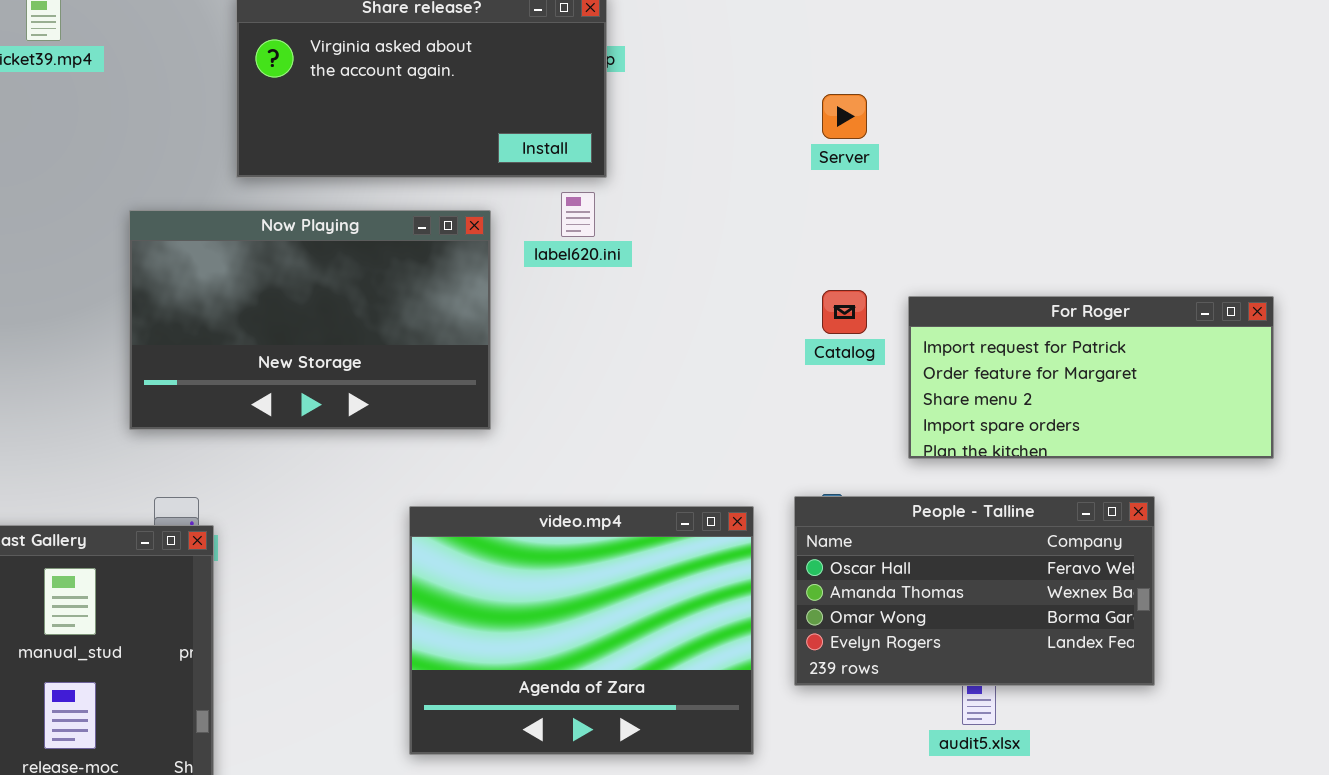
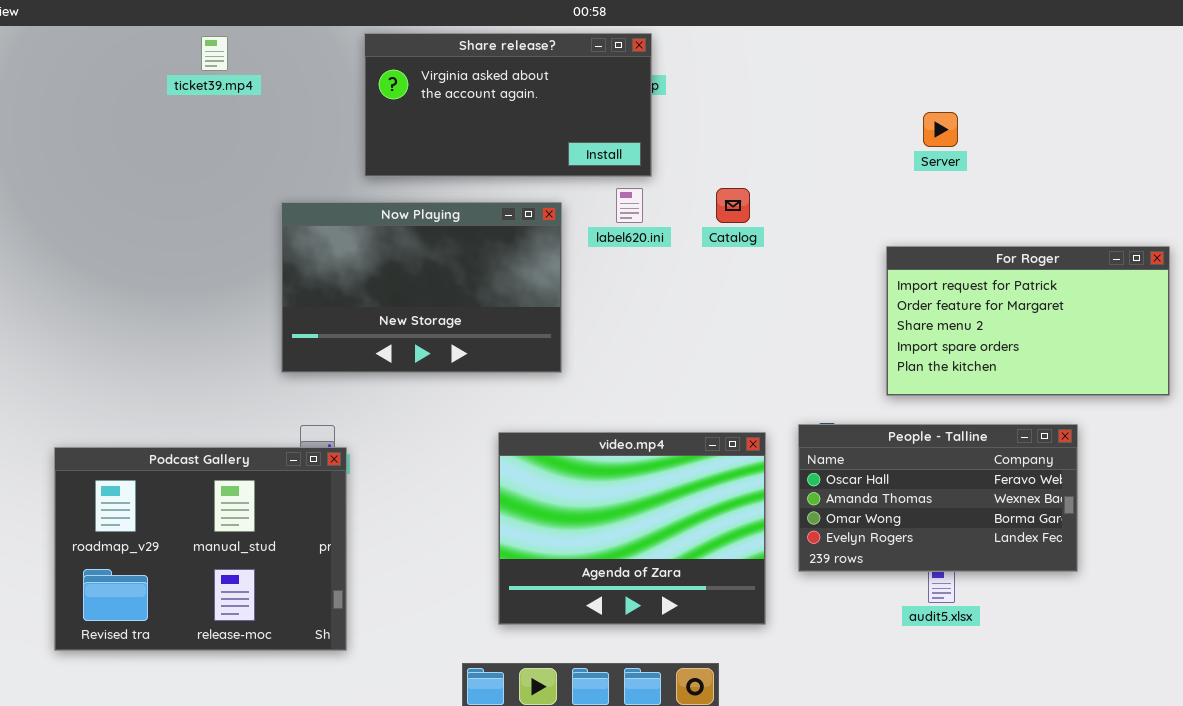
Server: [822,94,867,139] -> [923,112,958,147], moved
Catalog: [822,290,867,334] -> [716,188,750,223], moved
For Roger: [908,296,1274,459] -> [886,246,1170,396], resized

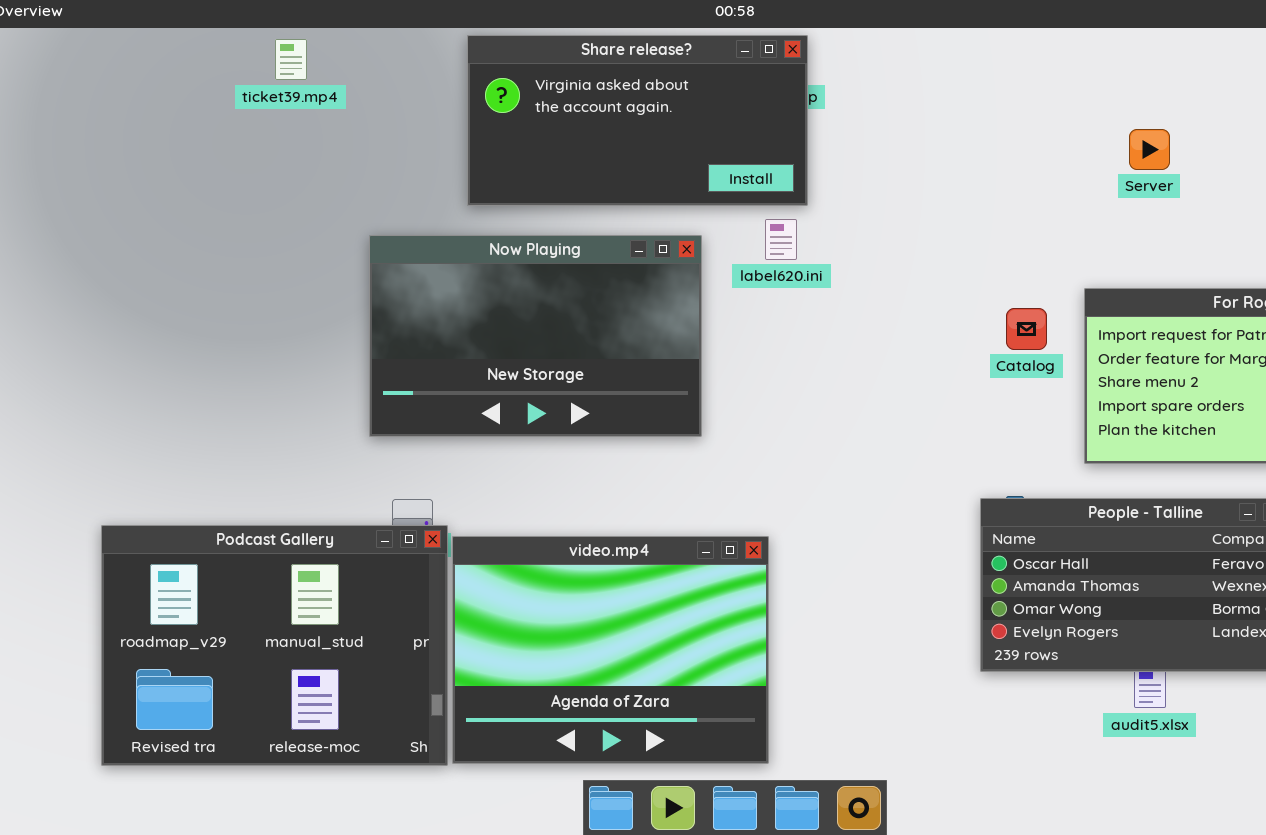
Catalog: [716,188,750,223] -> [1006,308,1047,350], moved
video.mp4: [498,432,766,625] -> [452,536,769,764], moved

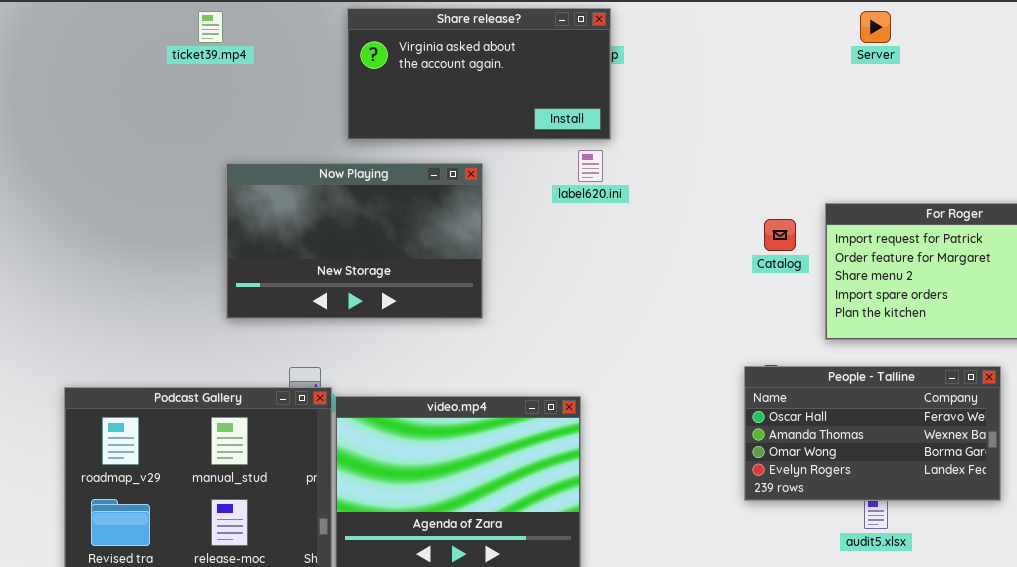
Server: [1129,129,1170,170] -> [860,11,891,43], moved
Now Playing: [369,235,702,437] -> [226,163,483,319], moved

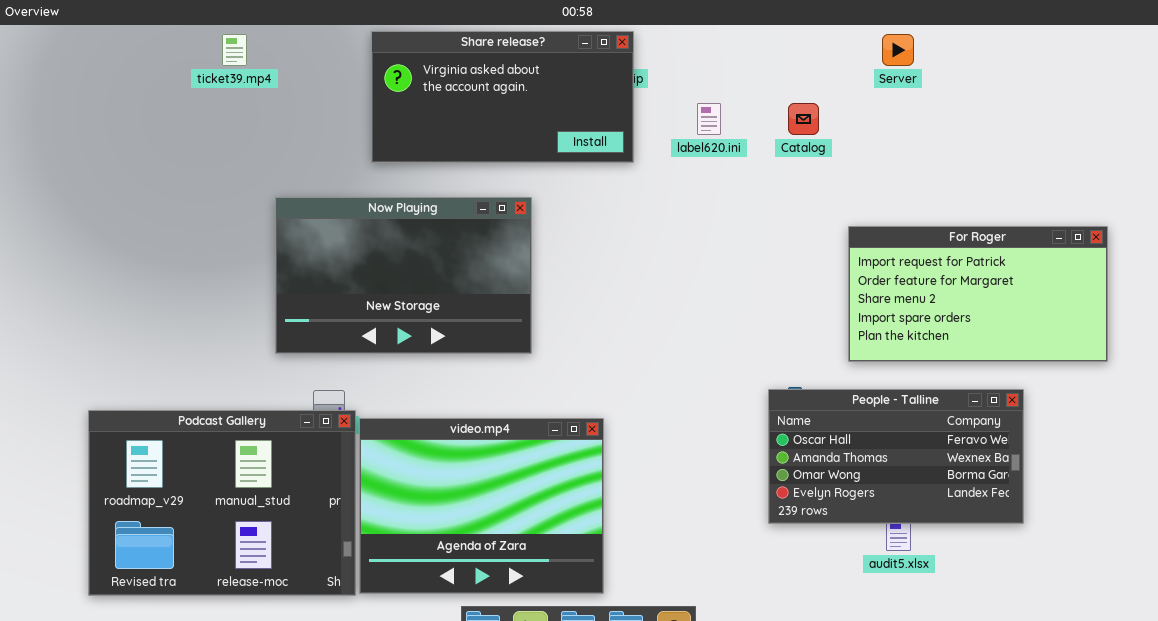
label620.ini: [578,150,603,182] -> [697,103,721,135], moved
Now Playing: [226,163,483,319] -> [275,197,532,354], moved
Catalog: [764,219,796,251] -> [788,103,819,135], moved

